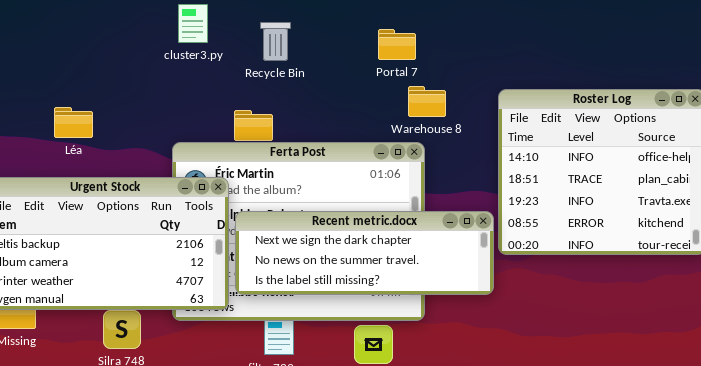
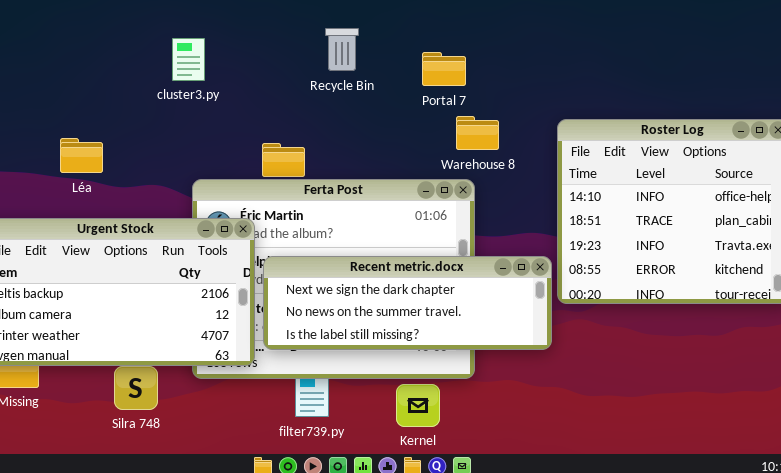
cluster3.py: [178,4,208,43] -> [172,38,205,81], moved
Recycle Bin: [260,22,291,61] -> [325,28,359,71], moved

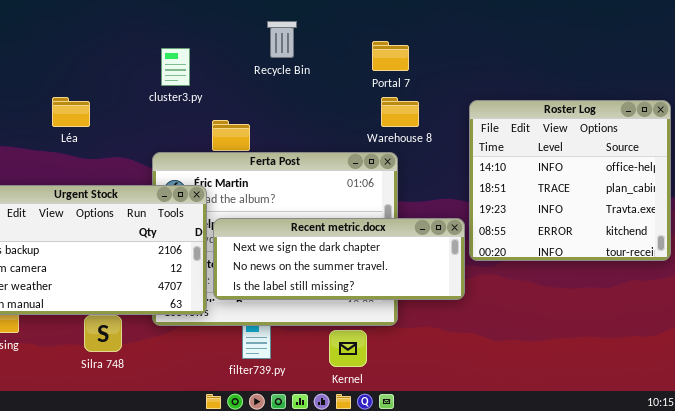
cluster3.py: [172,38,205,81] -> [161,48,190,86], moved
Portal 7: [422,52,466,86] -> [372,41,409,71], moved
Léa: [60,138,103,173] -> [52,97,90,127], moved

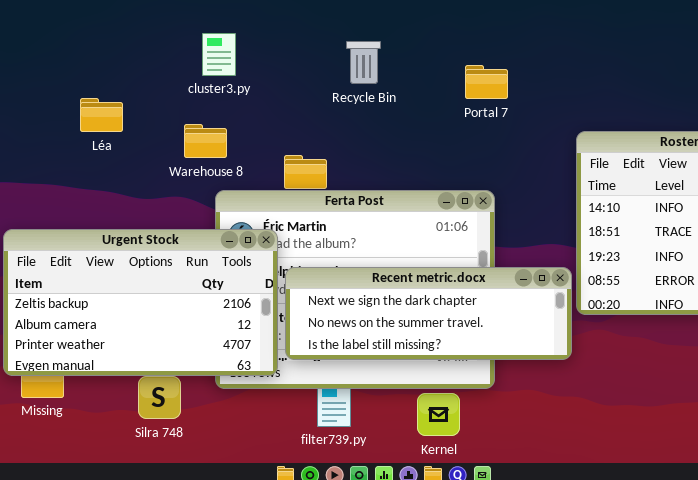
cluster3.py: [161,48,190,86] -> [202,33,236,76], moved
Léa: [52,97,90,127] -> [80,98,123,132], moved
Warehouse 8: [381,97,419,127] -> [184,124,227,158], moved

